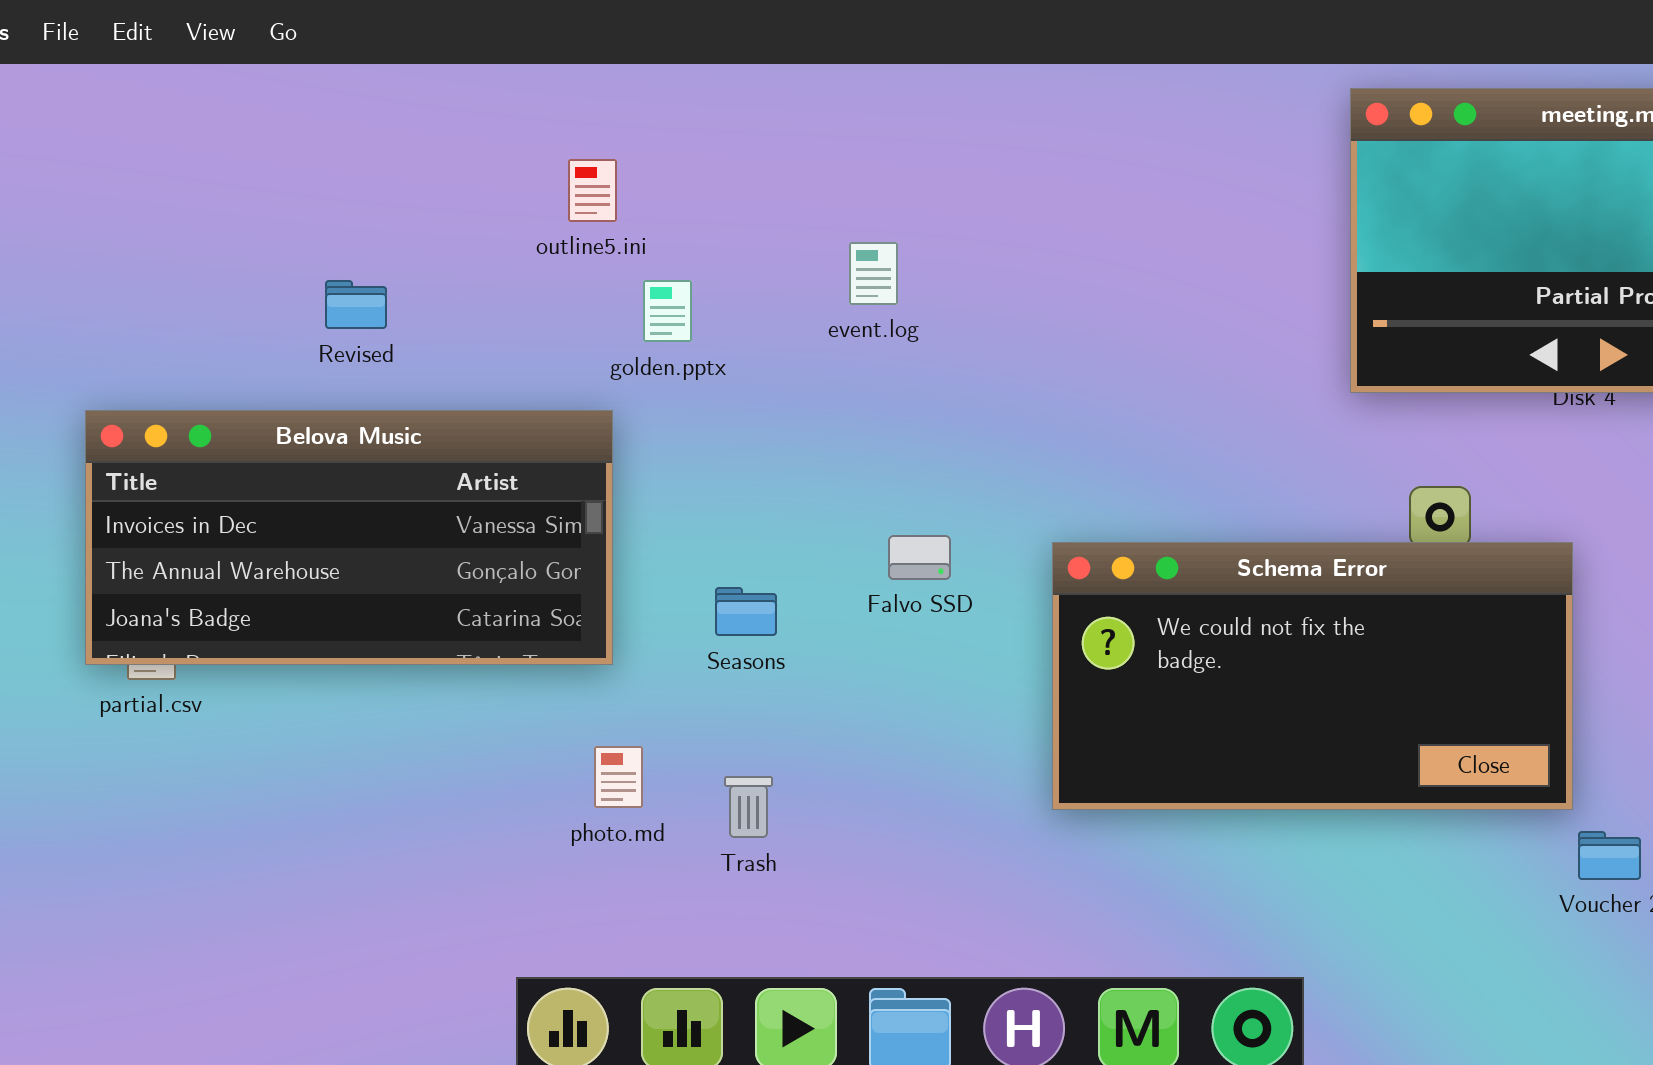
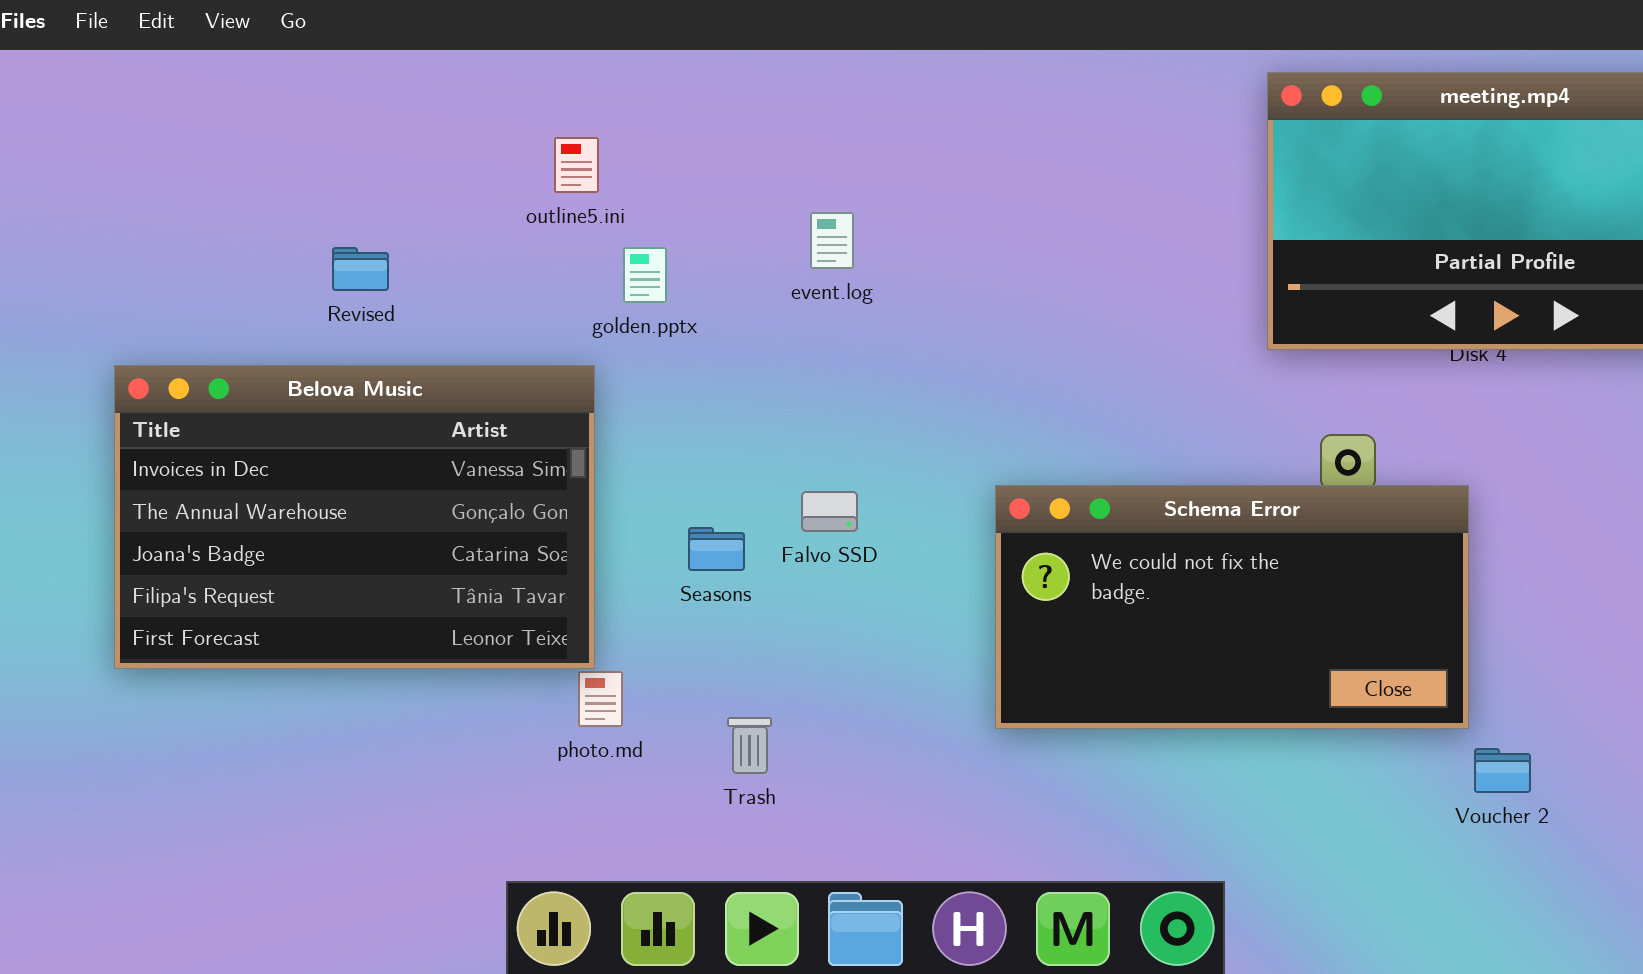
Belova Music: [85,410,613,665] -> [114,365,595,669], resized
Falvo SSD: [888,535,951,580] -> [801,491,858,532], moved
Trash: [724,776,773,838] -> [727,717,772,774], moved

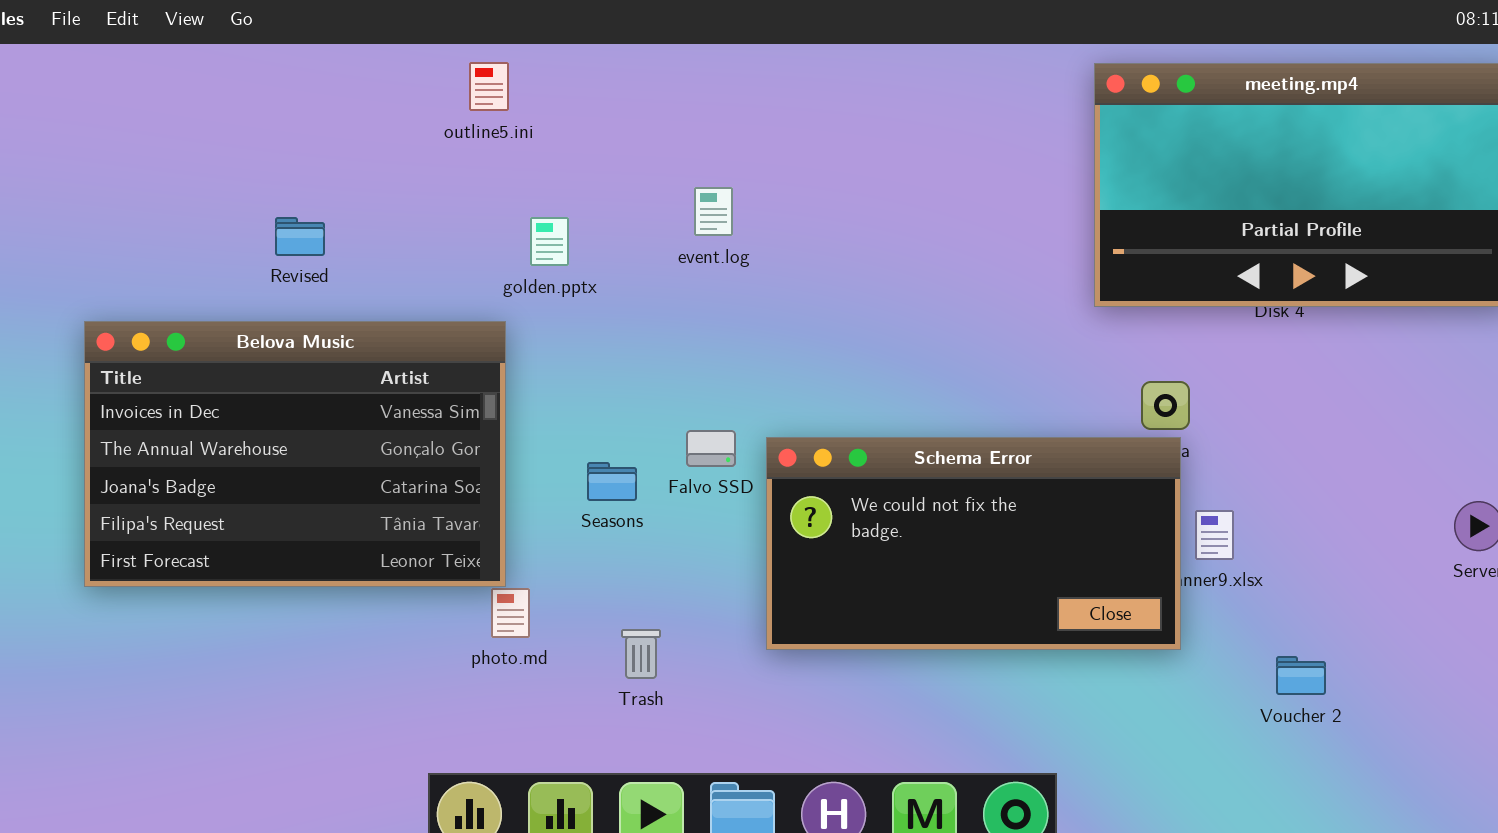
outline5.ini: [554,137,599,193] -> [469,62,509,111], moved
Schema Error: [995,485,1469,729] -> [766,437,1181,650], moved

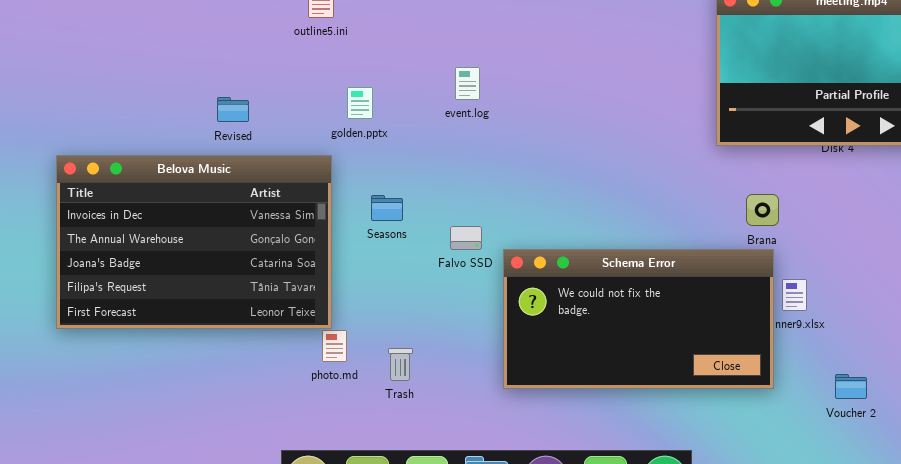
Revised: [275,217,325,256] -> [217,97,249,122], moved
Schema Error: [766,437,1181,650] -> [503,249,774,389], moved
Seasons: [587,462,637,501] -> [371,195,403,221], moved
Trash: [621,629,661,679] -> [388,348,413,381], moved

